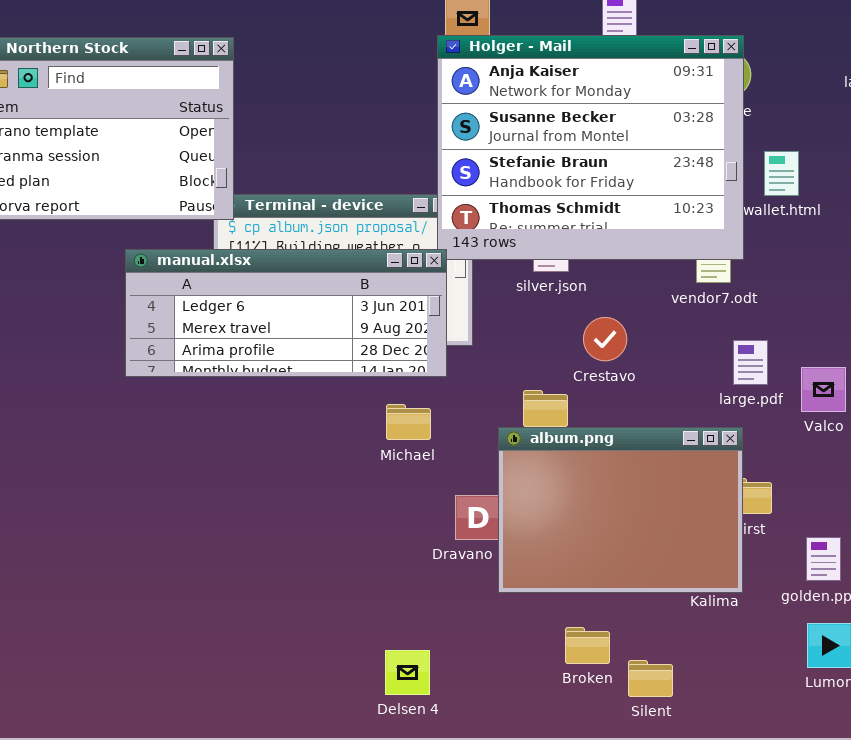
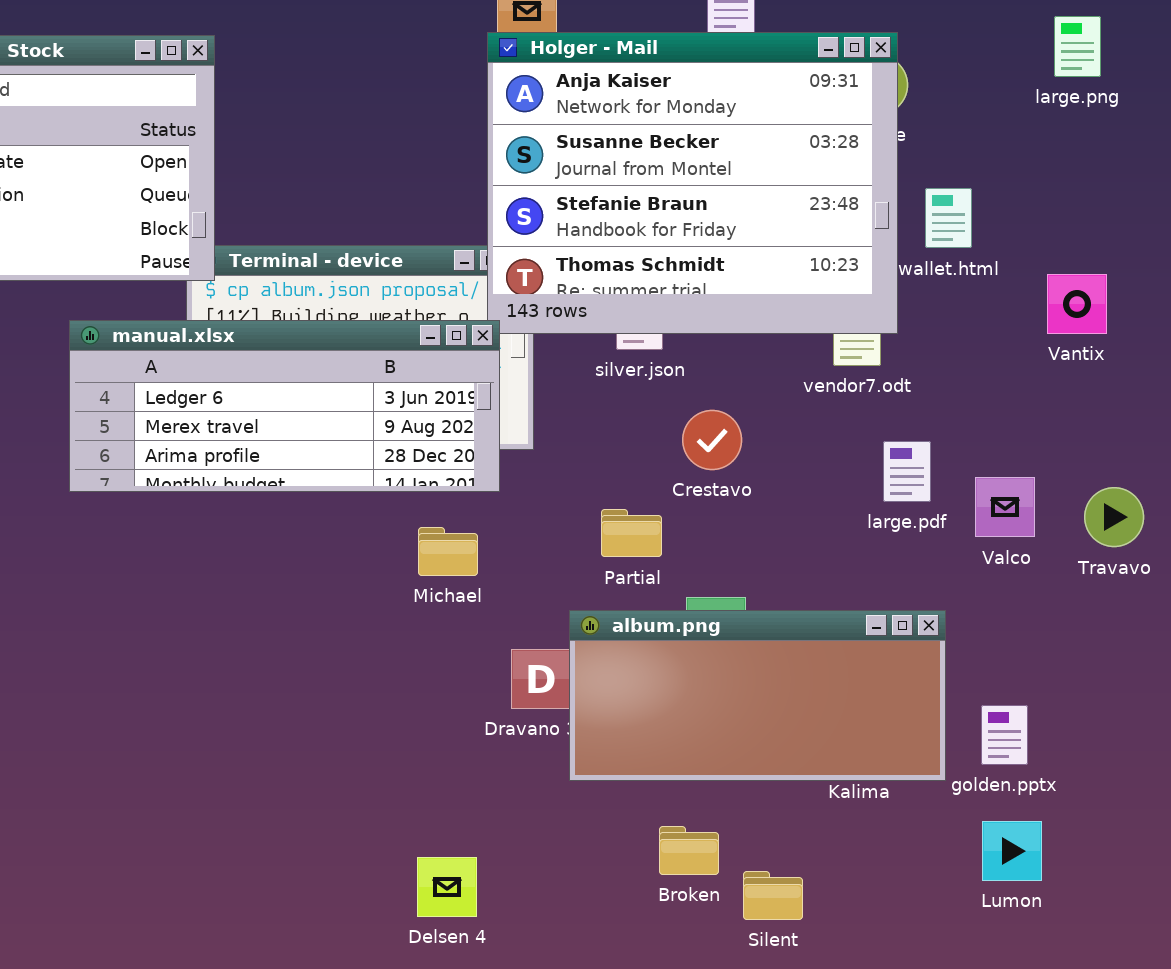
album.png: [498,427,743,593] -> [569,610,946,781], resized

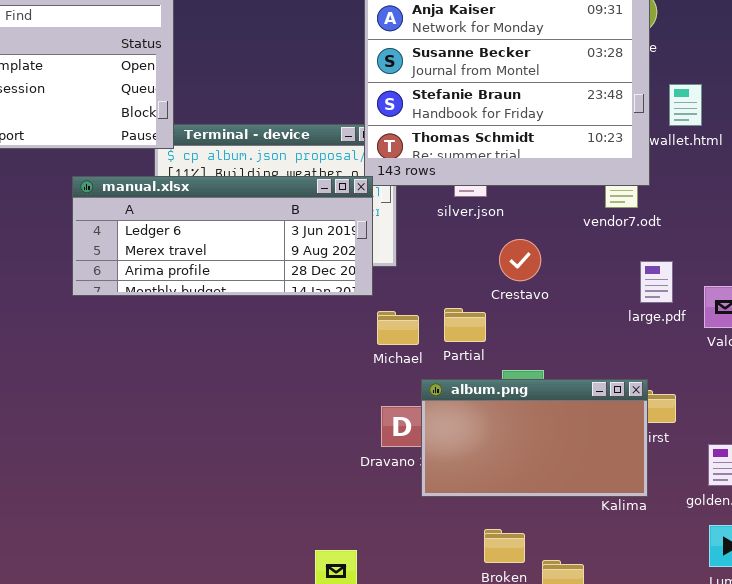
Michael: [418,527,478,576] -> [377,311,419,345], moved
album.png: [569,610,946,781] -> [421,379,648,497], resized

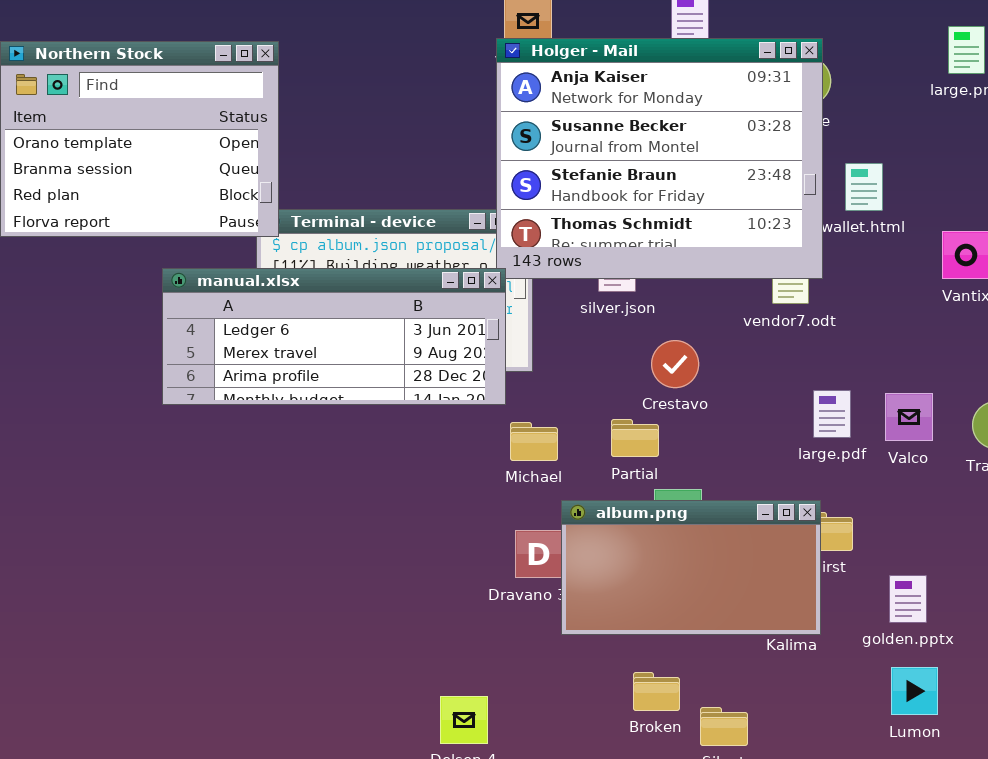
large.pdf: [640,261,673,303] -> [813,390,851,438], moved
Partial: [444,308,486,342] -> [611,419,659,457], moved

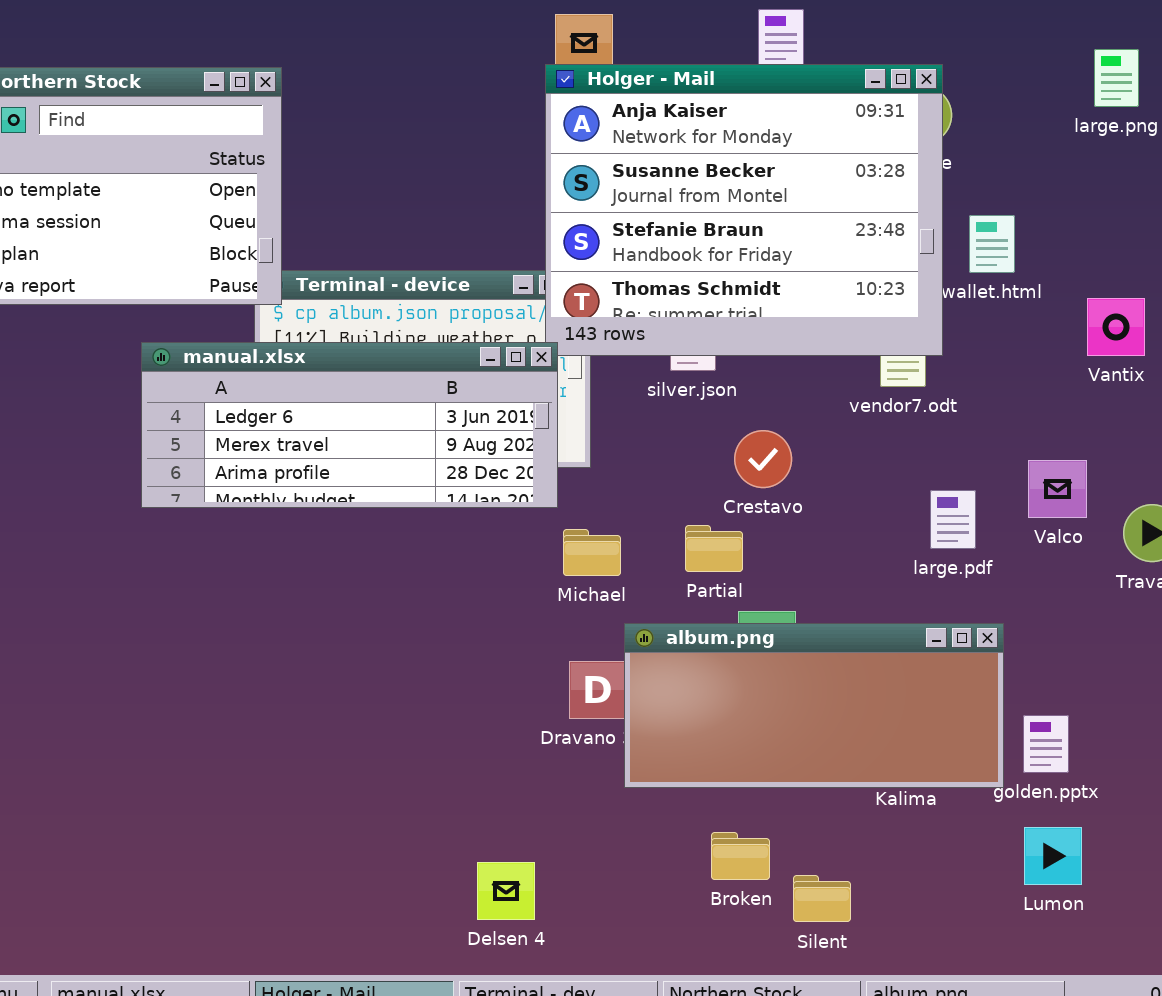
Valco: [885,393,933,441] -> [1028,460,1087,518], moved
album.png: [561,500,821,635] -> [624,623,1004,788], resized

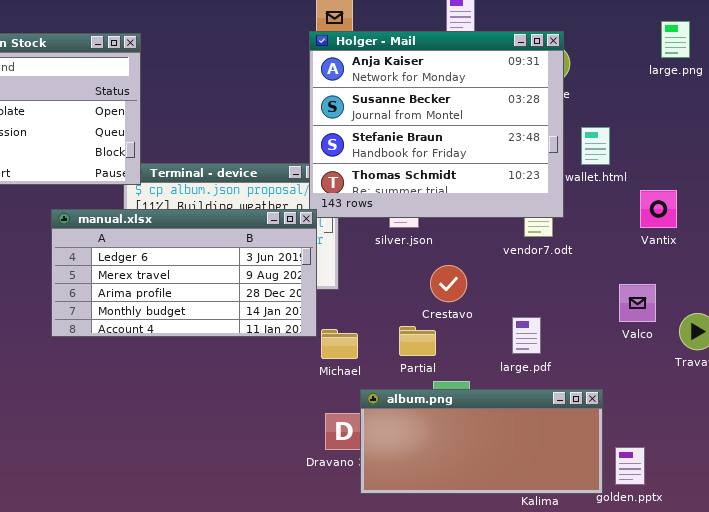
Vantix: [1087,298,1145,356] -> [640,190,677,228], moved
manual.xlsx: [141,342,558,508] -> [51,209,317,337], resized
large.pdf: [930,490,976,549] -> [512,317,541,354], moved

